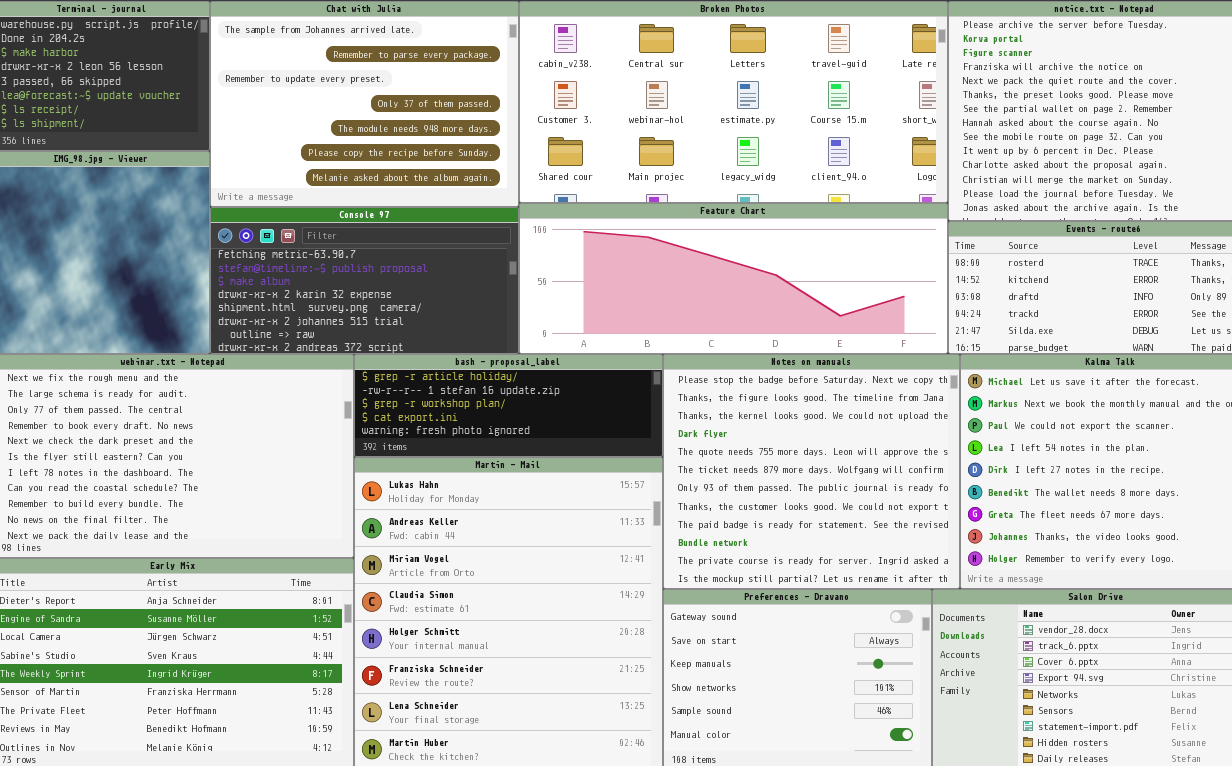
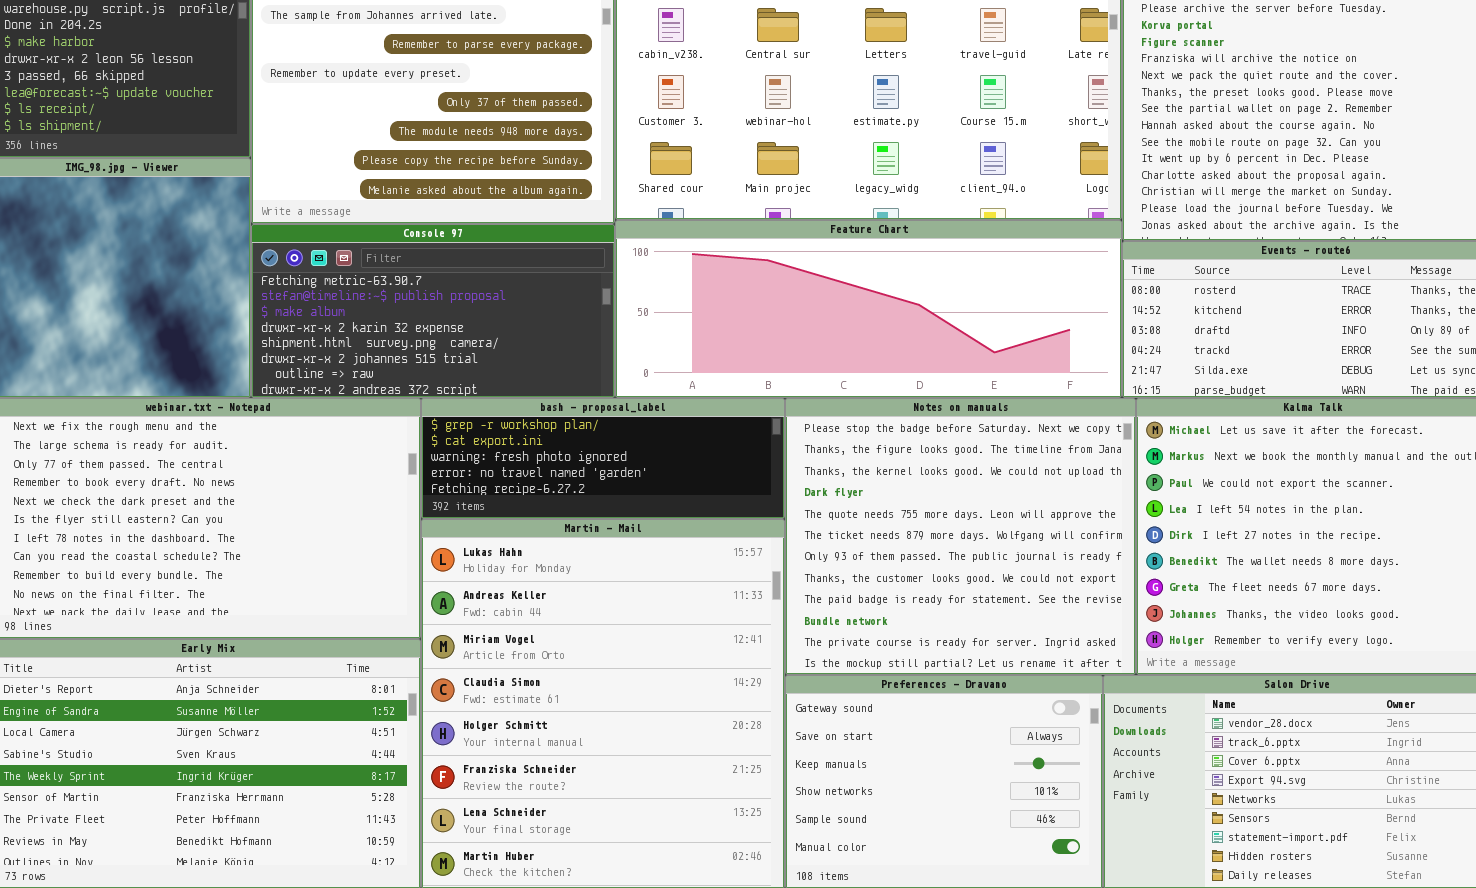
bash - proposal_label: [354,354,663,457] -> [421,398,785,519], scrolled down 2 rows

